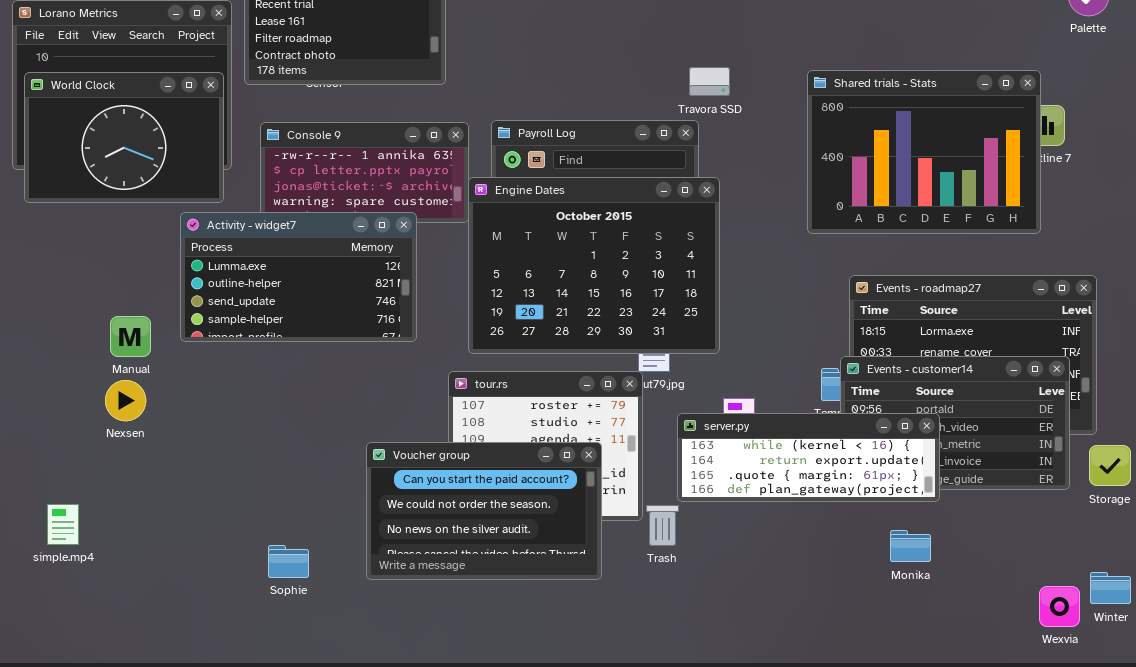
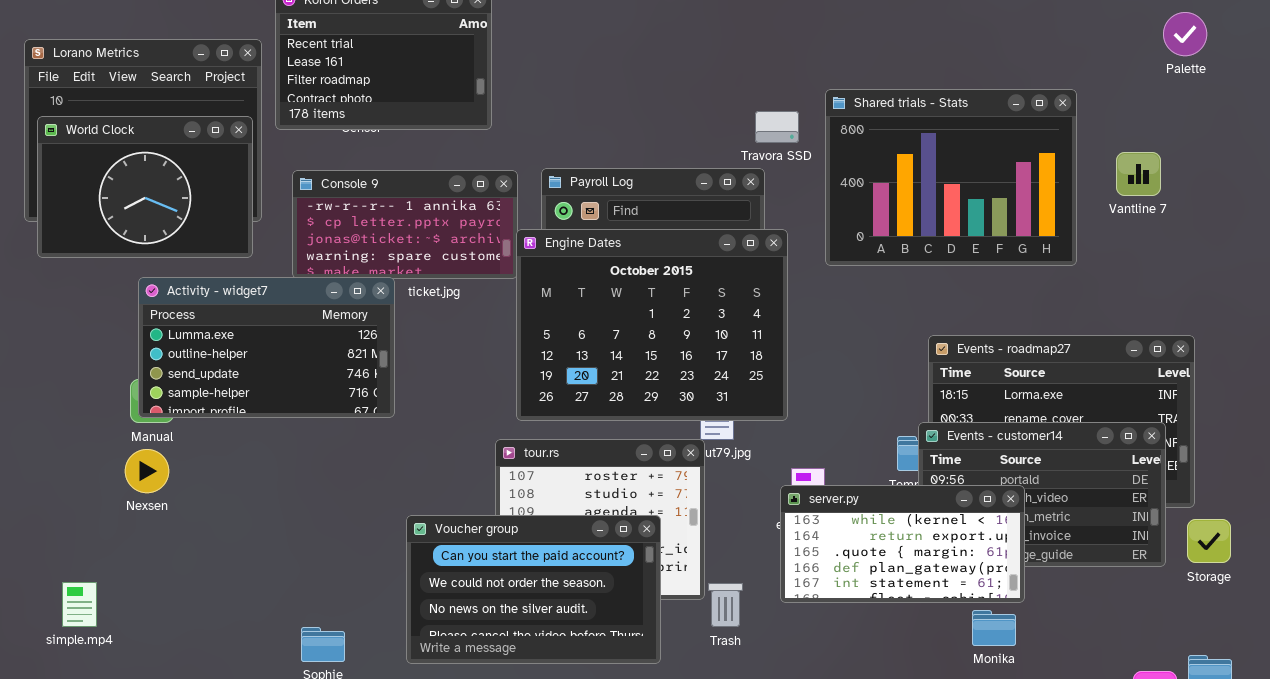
Shared trials - Stats: [807,70,1041,234] -> [825,89,1077,266], moved
Activity - widget7: [180,212,417,342] -> [138,277,395,418], moved
server.py: [677,413,940,502] -> [780,485,1025,603], resized

